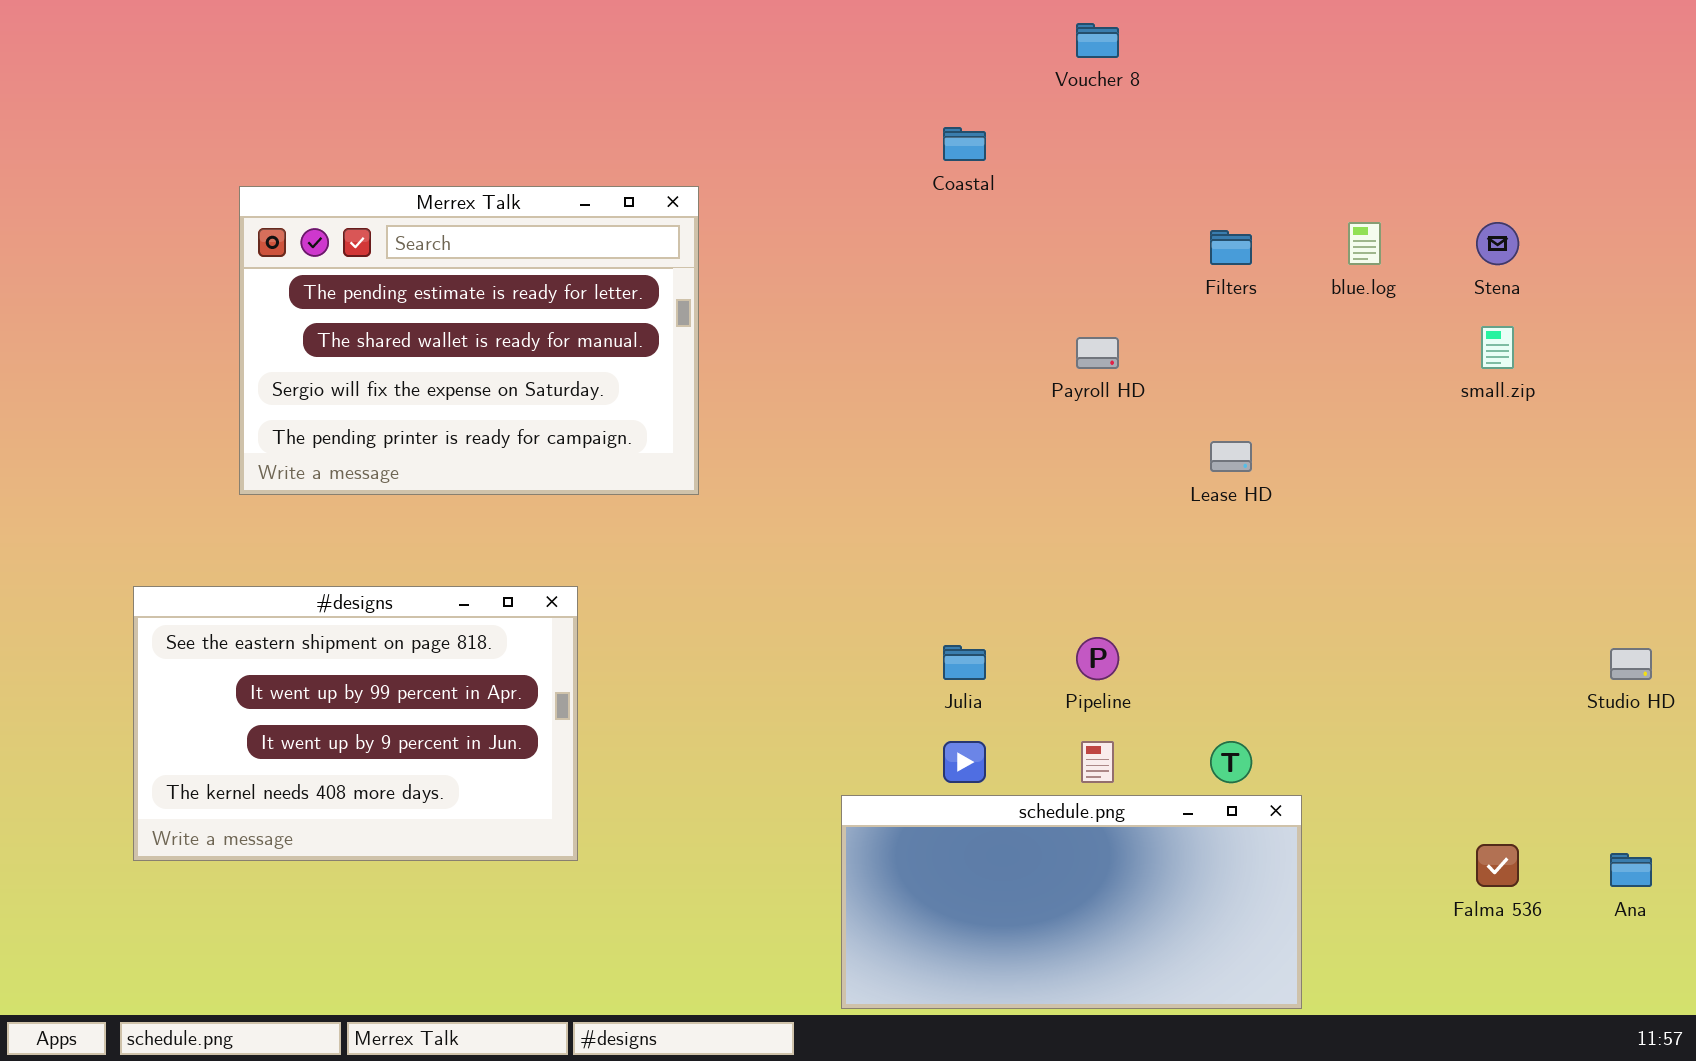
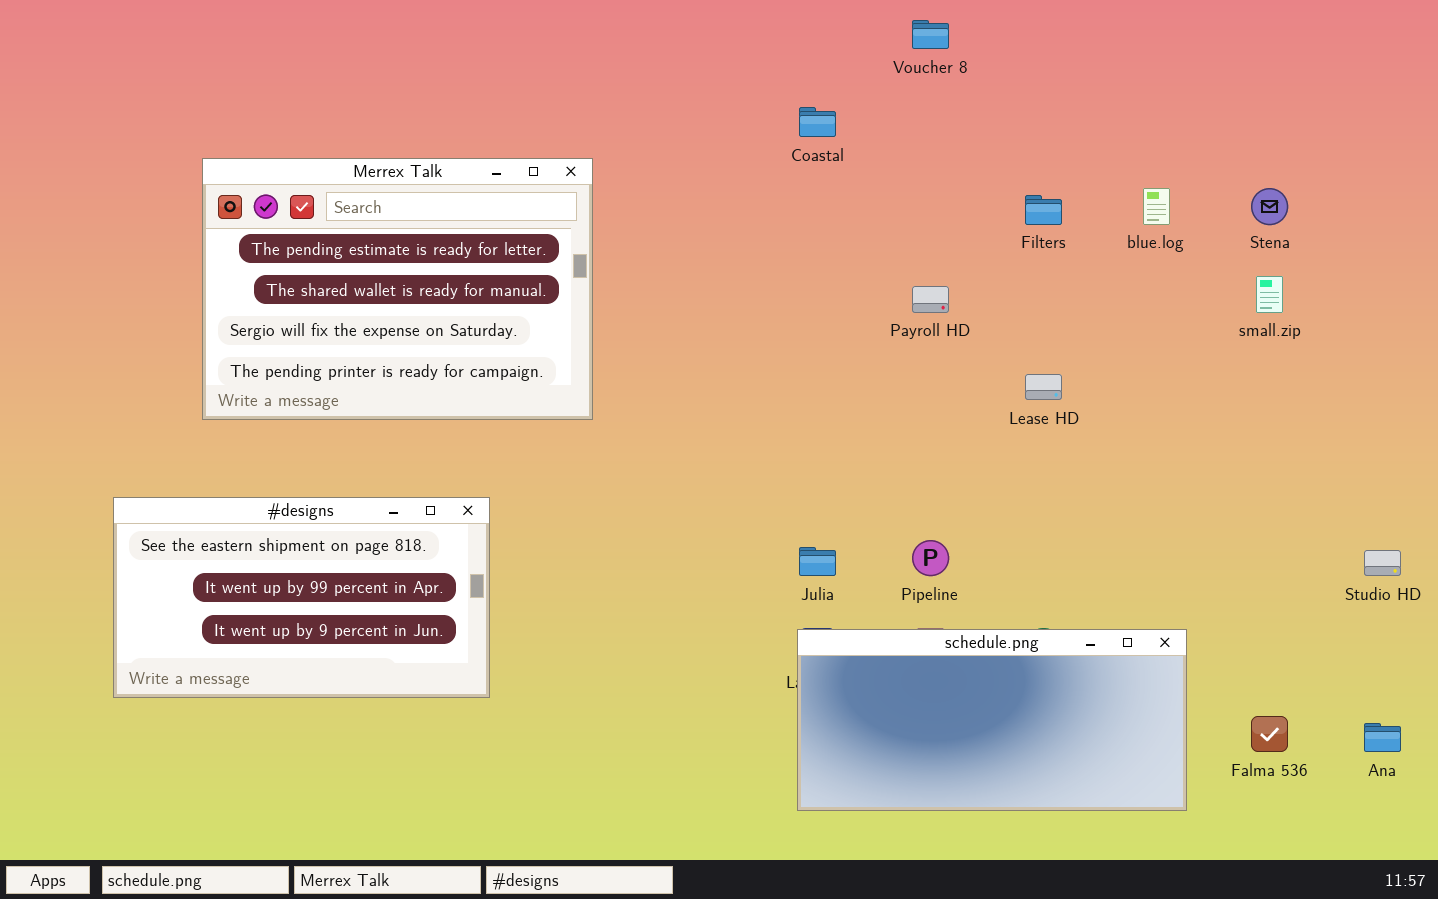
#designs: [133,586,578,861] -> [113,497,490,698], resized
schedule.png: [841,795,1302,1009] -> [797,629,1187,811], moved

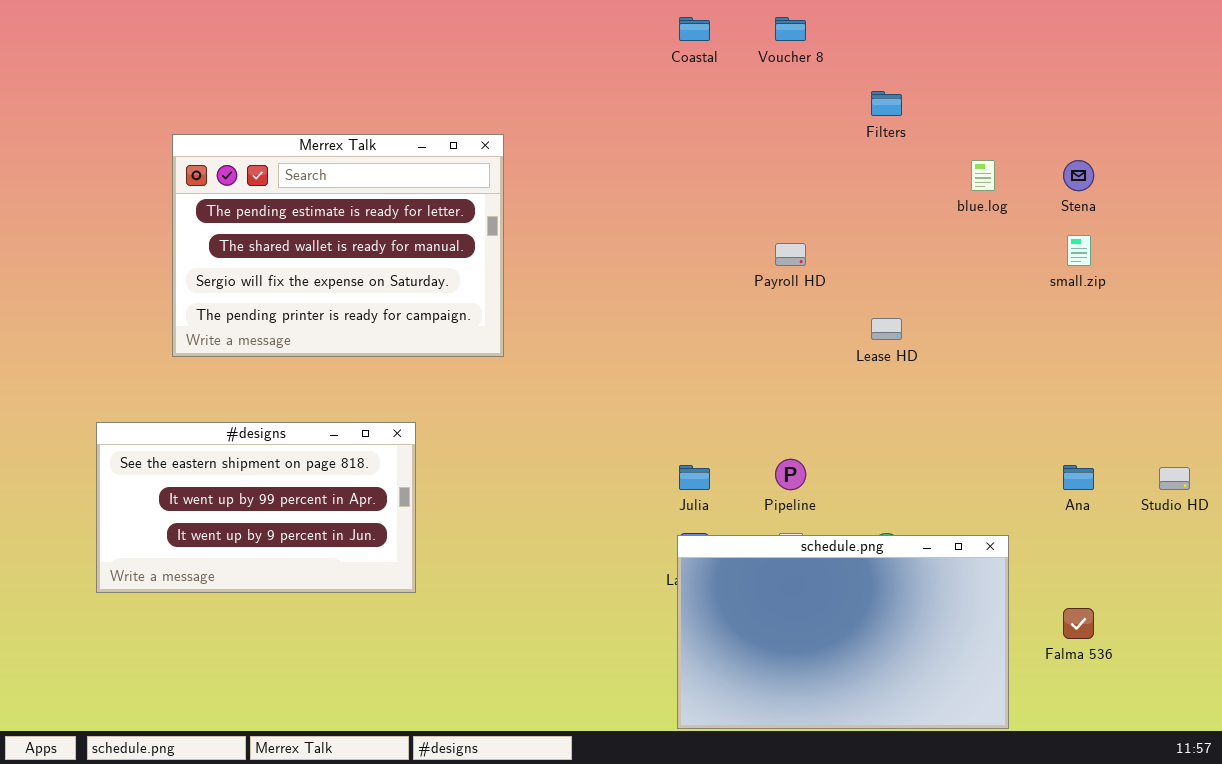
Coastal: [799,107,836,137] -> [679,17,710,41], moved
Filters: [1025,195,1062,225] -> [871,91,902,116], moved
schedule.png: [797,629,1187,811] -> [677,535,1009,729], resized
Ana: [1364,723,1401,752] -> [1063,465,1094,490], moved

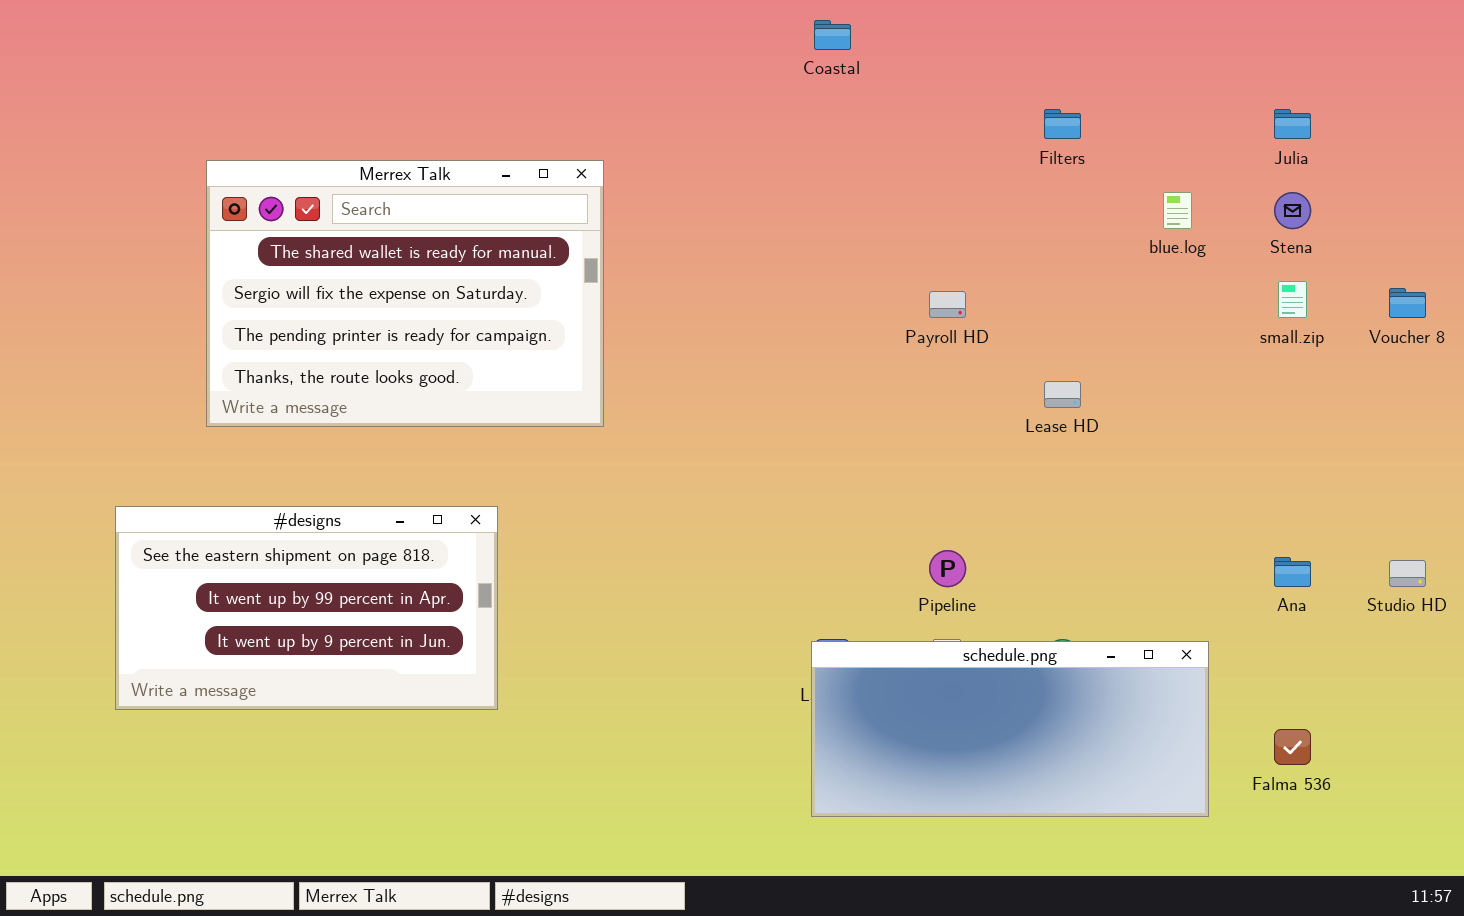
Voucher 8: [775,17,806,41] -> [1389,288,1426,318], moved
Merrex Talk: [172,134,504,357] -> [206,160,604,427], scrolled down 1 row
Julia: [679,465,710,490] -> [1274,109,1311,139], moved
schedule.png: [677,535,1009,729] -> [811,641,1209,817], resized

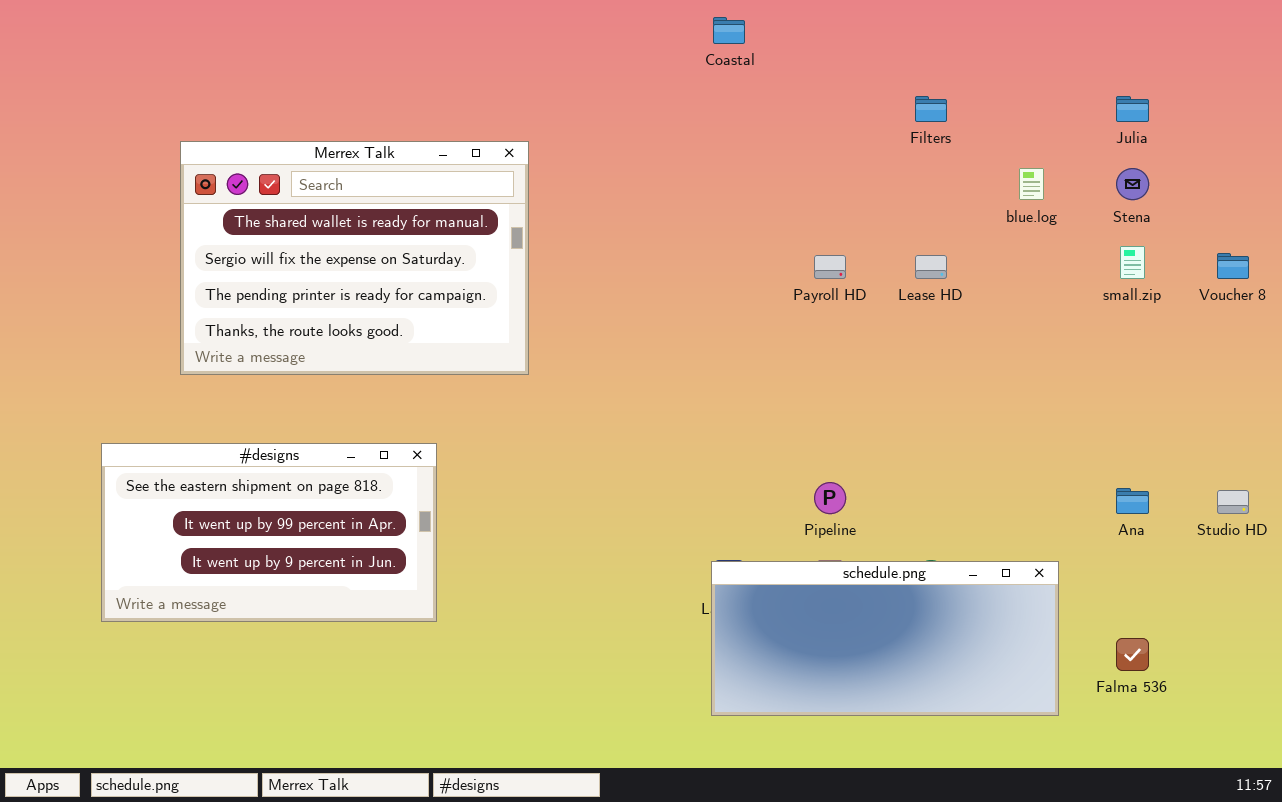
Lease HD: [1044,381,1081,408] -> [915,255,947,279], moved

